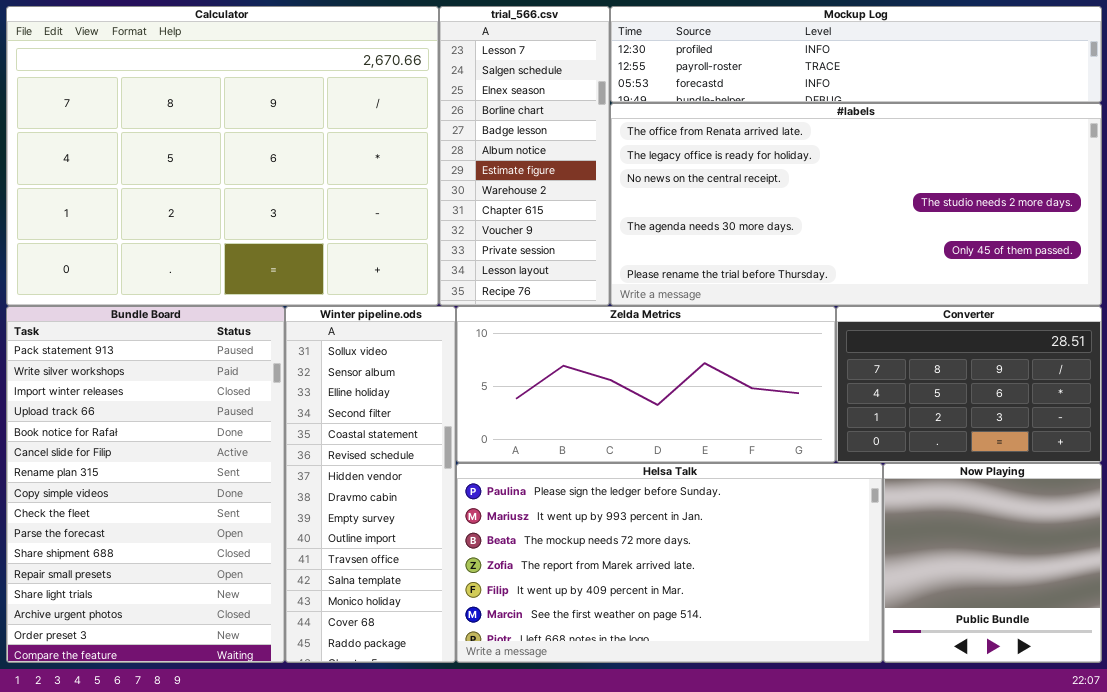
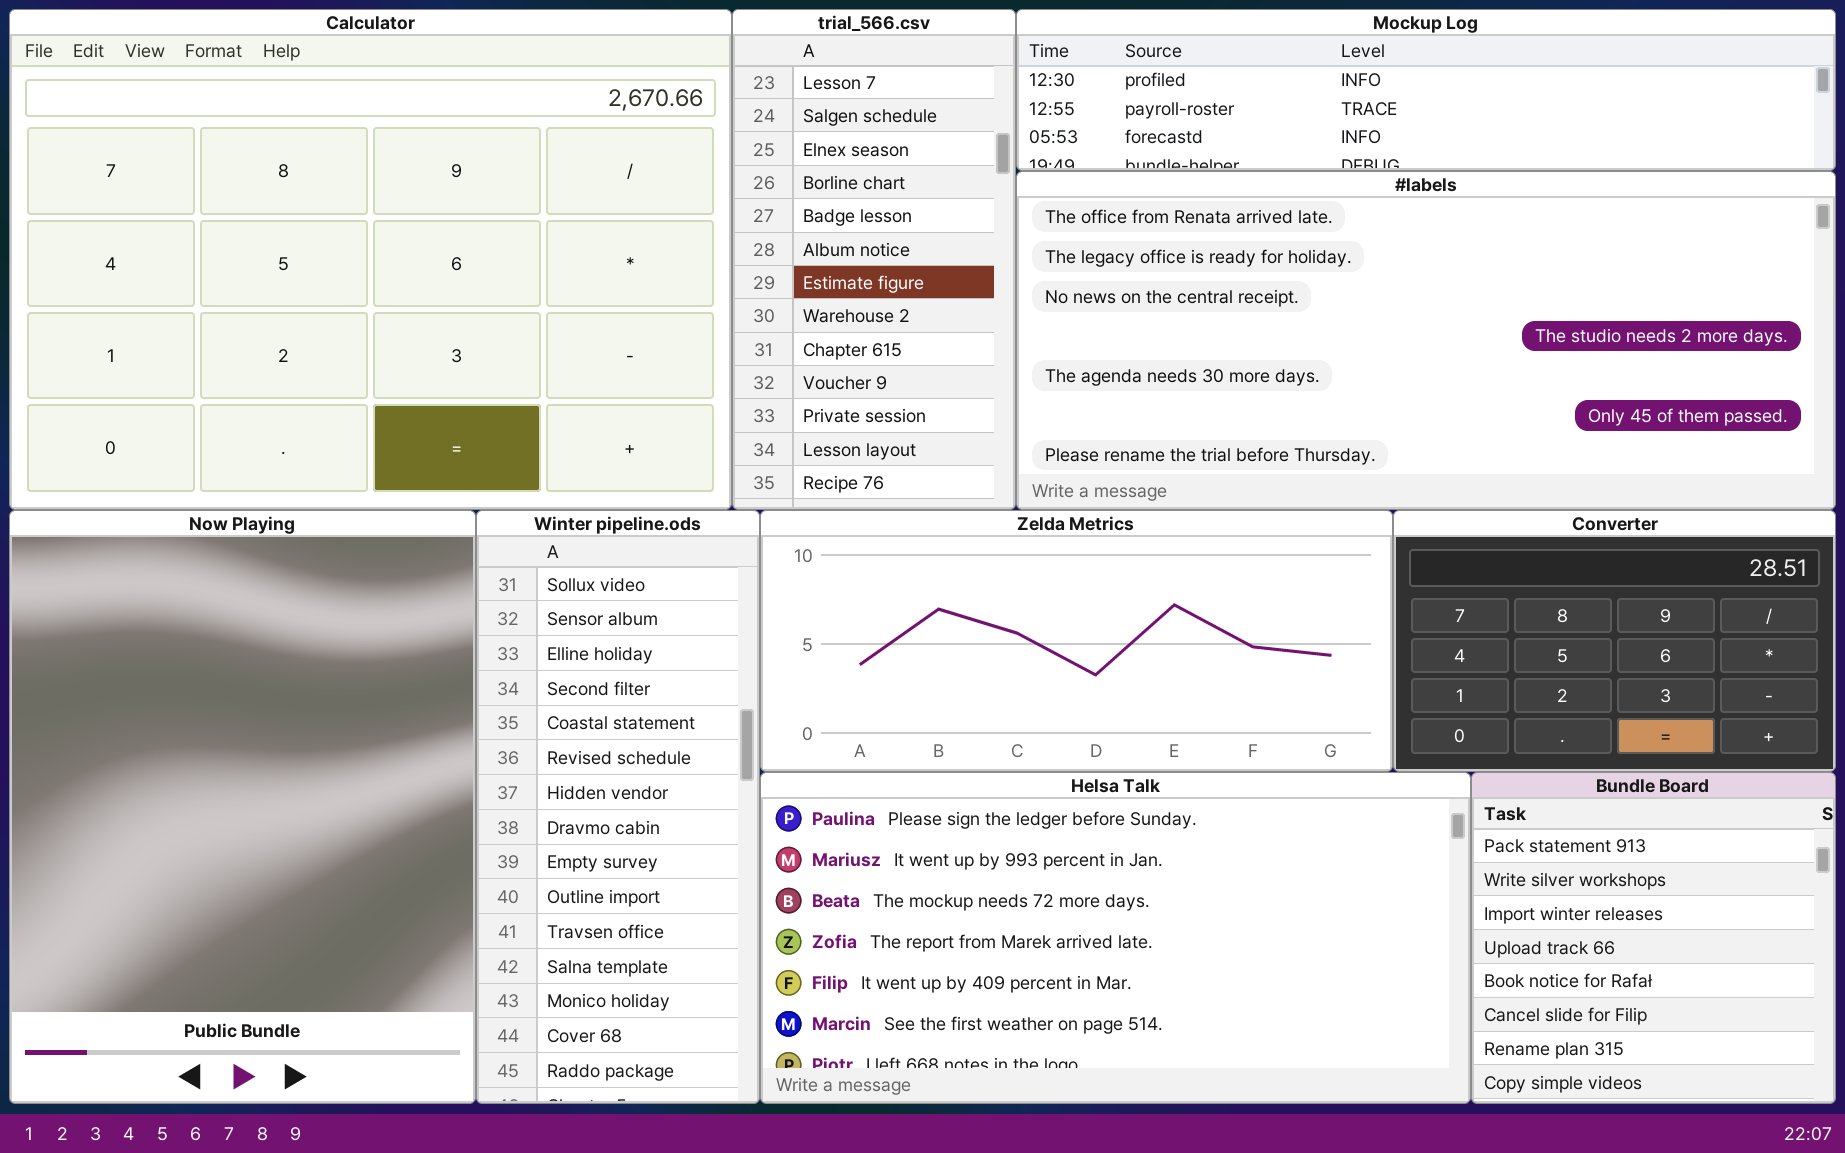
Bundle Board: [6,306,285,663] -> [1471,772,1836,1104], moved, resized
Now Playing: [883,463,1102,663] -> [9,510,476,1104], moved, resized

